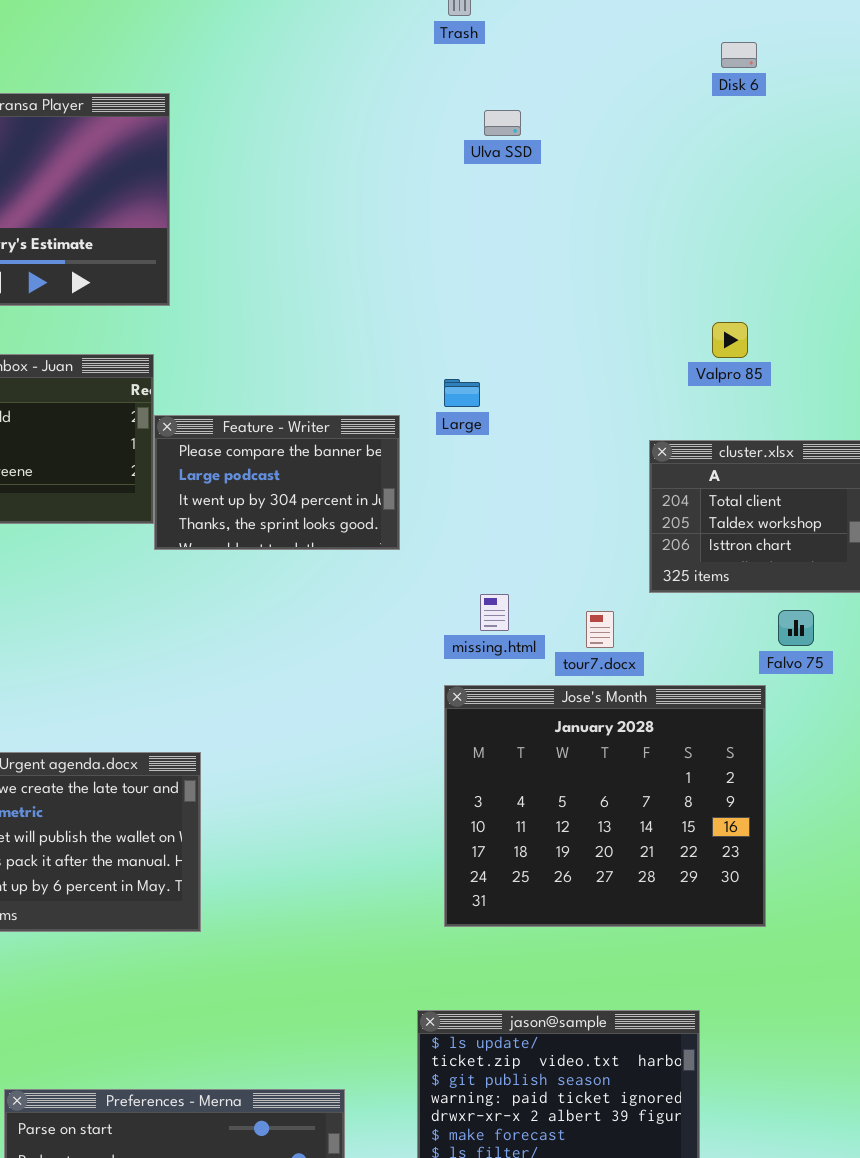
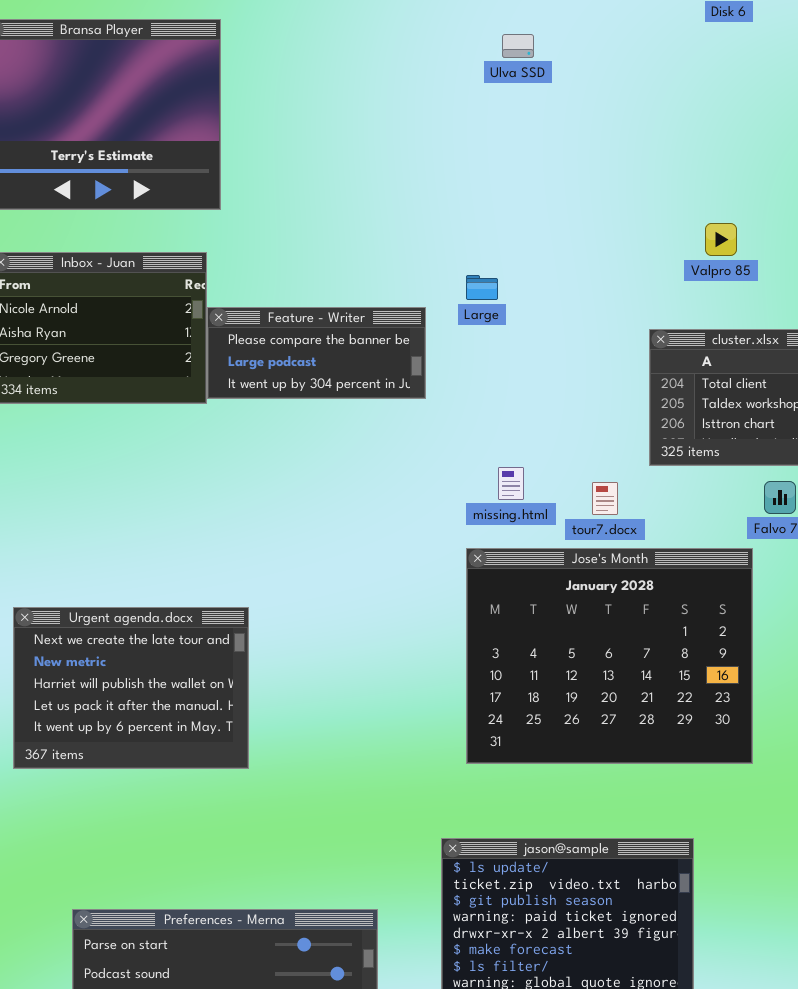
Feature - Writer: [154,415,400,550] -> [207,307,426,399], resized

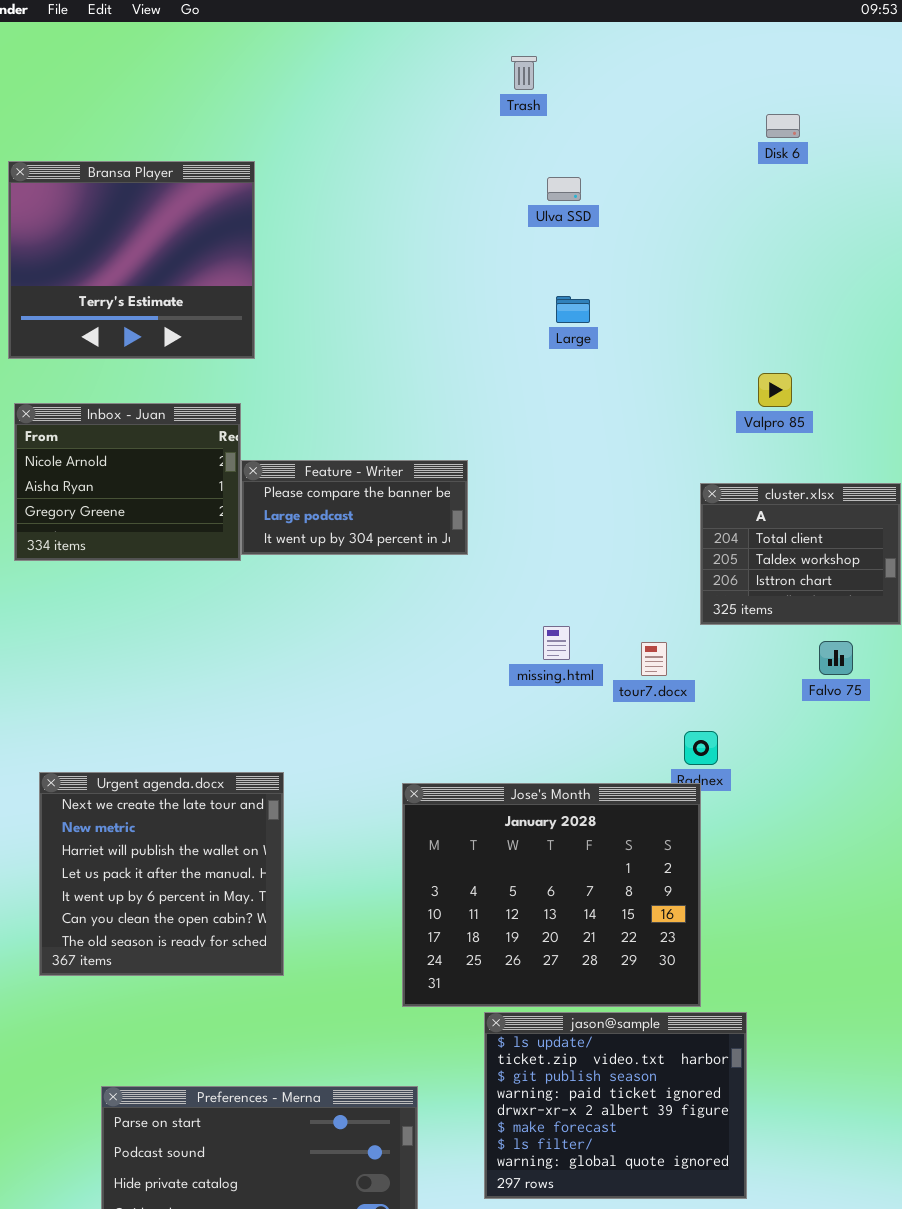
Large: [466,275,498,300] -> [556,296,590,323], moved
Jose's Month: [466,548,753,764] -> [402,783,701,1007], moved
Urgent agenda.docx: [13,607,249,769] -> [39,772,284,976], resized

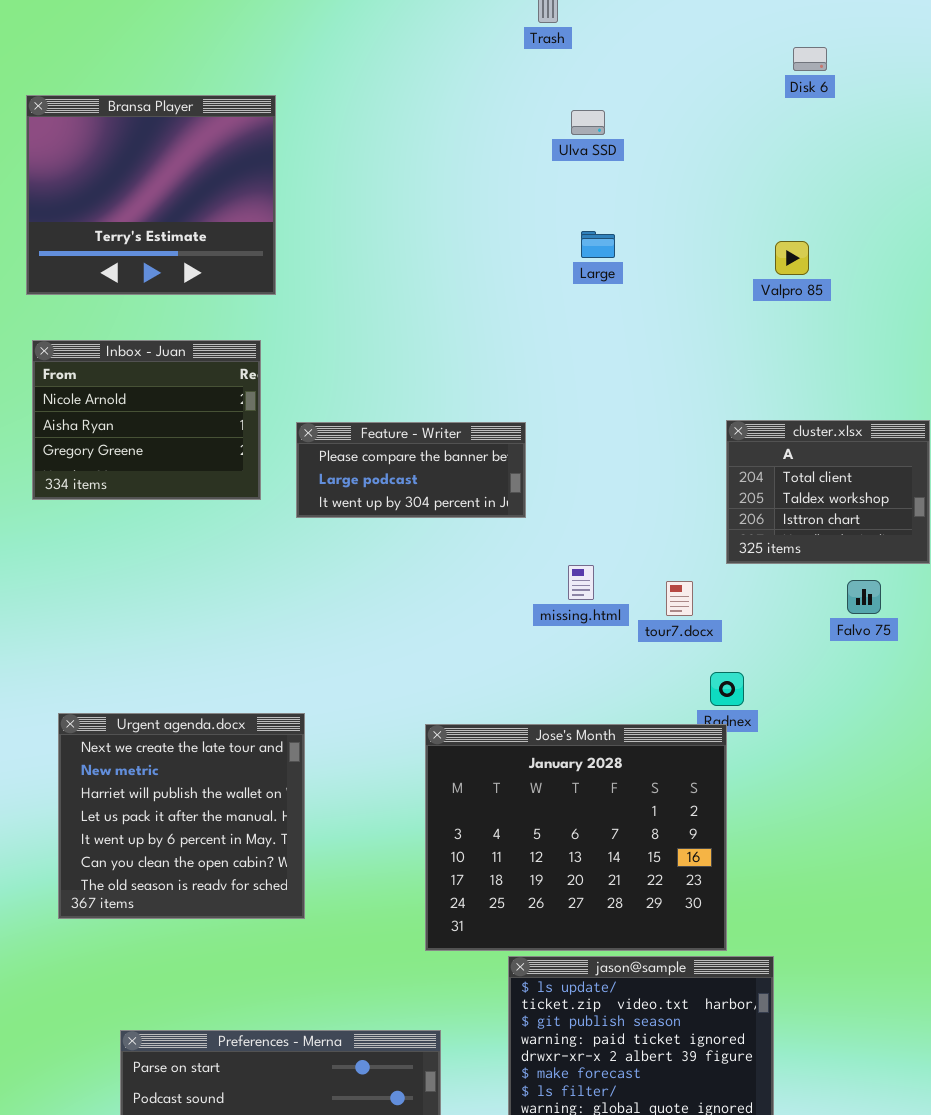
Valpro 85: [758,373,792,407] -> [775,241,809,275], moved
Feature - Writer: [241,460,468,555] -> [296,422,526,518], moved

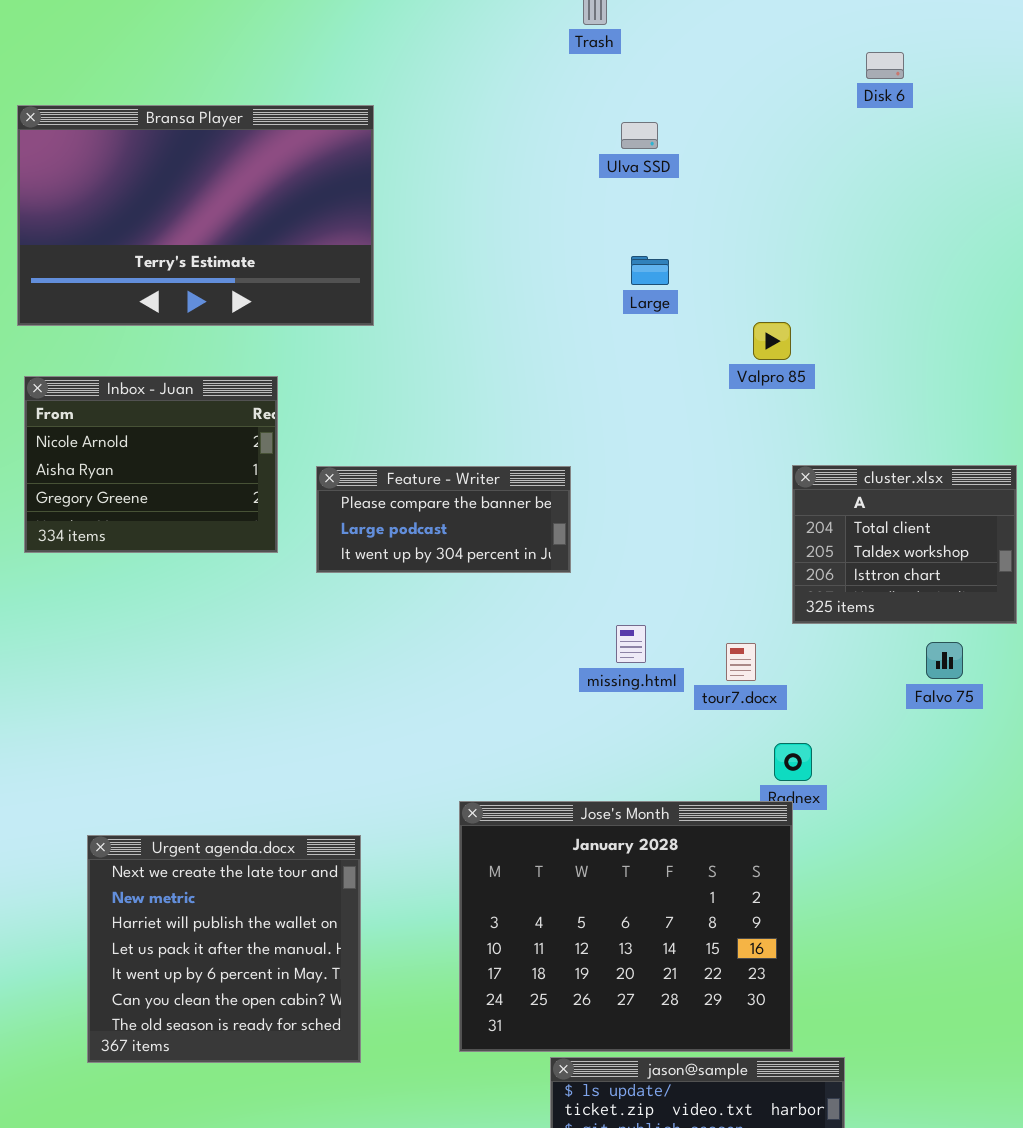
Bransa Player: [26,95,276,295] -> [17,105,374,326], resized
Valpro 85: [775,241,809,275] -> [753,322,791,360], moved
Urgent agenda.docx: [58,713,305,919] -> [87,835,361,1063], moved

